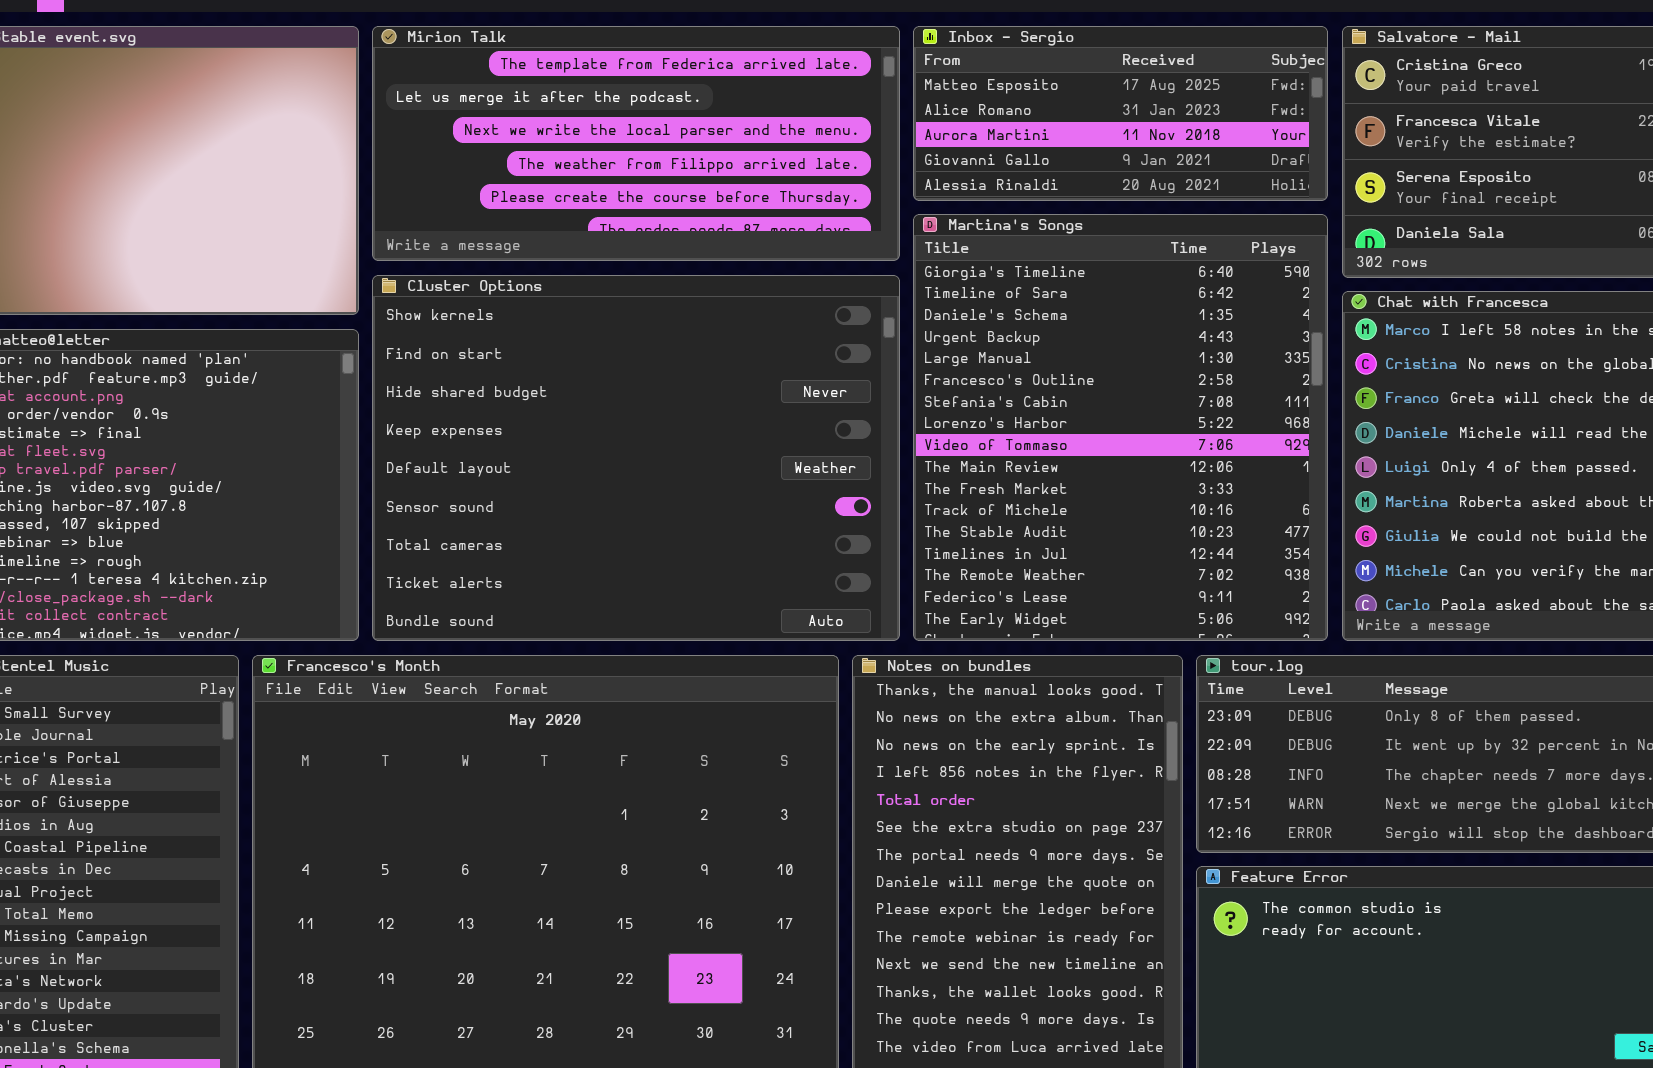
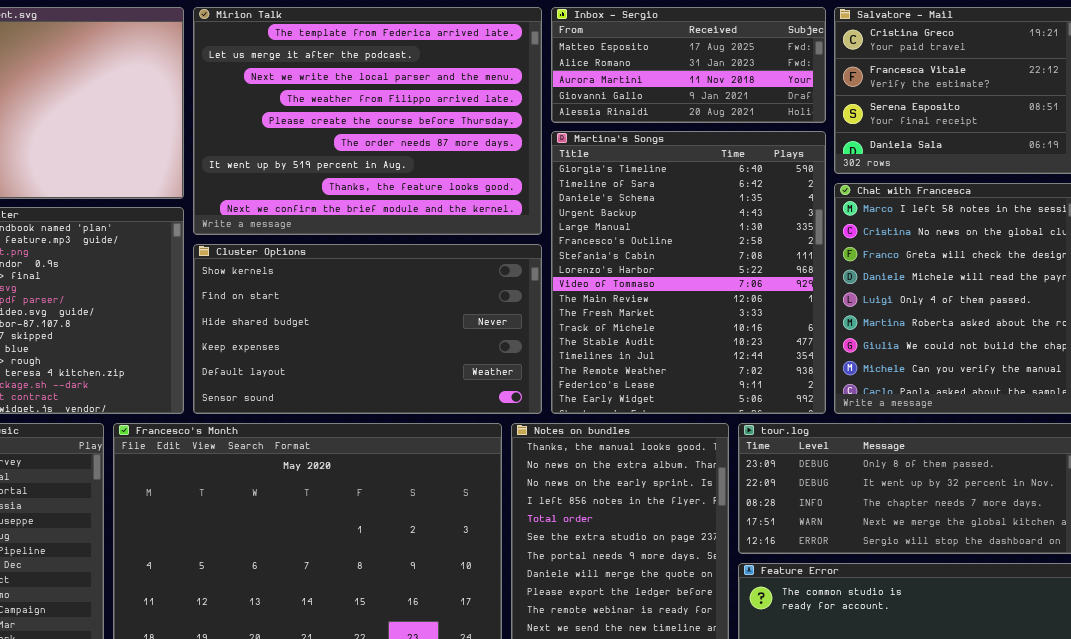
Mirion Talk: [372,26,900,261] -> [193,7,542,235], resized
Cluster Options: [372,275,900,641] -> [193,244,542,414], resized

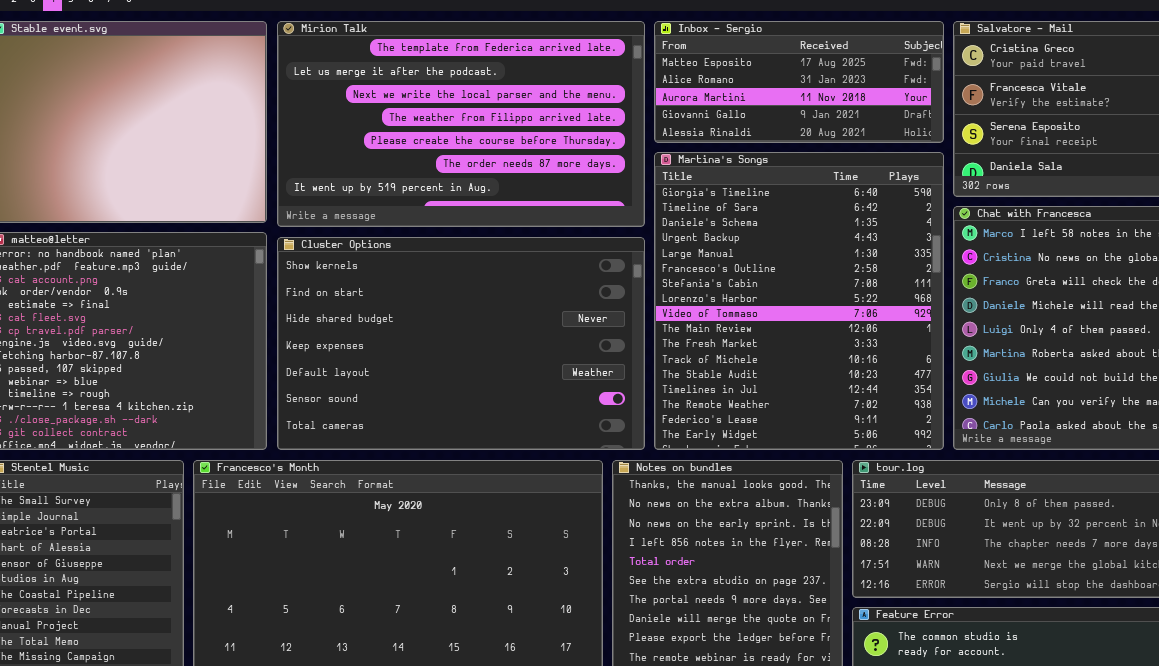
Mirion Talk: [193,7,542,235] -> [277,21,645,227], resized
Cluster Options: [193,244,542,414] -> [277,237,645,450], resized

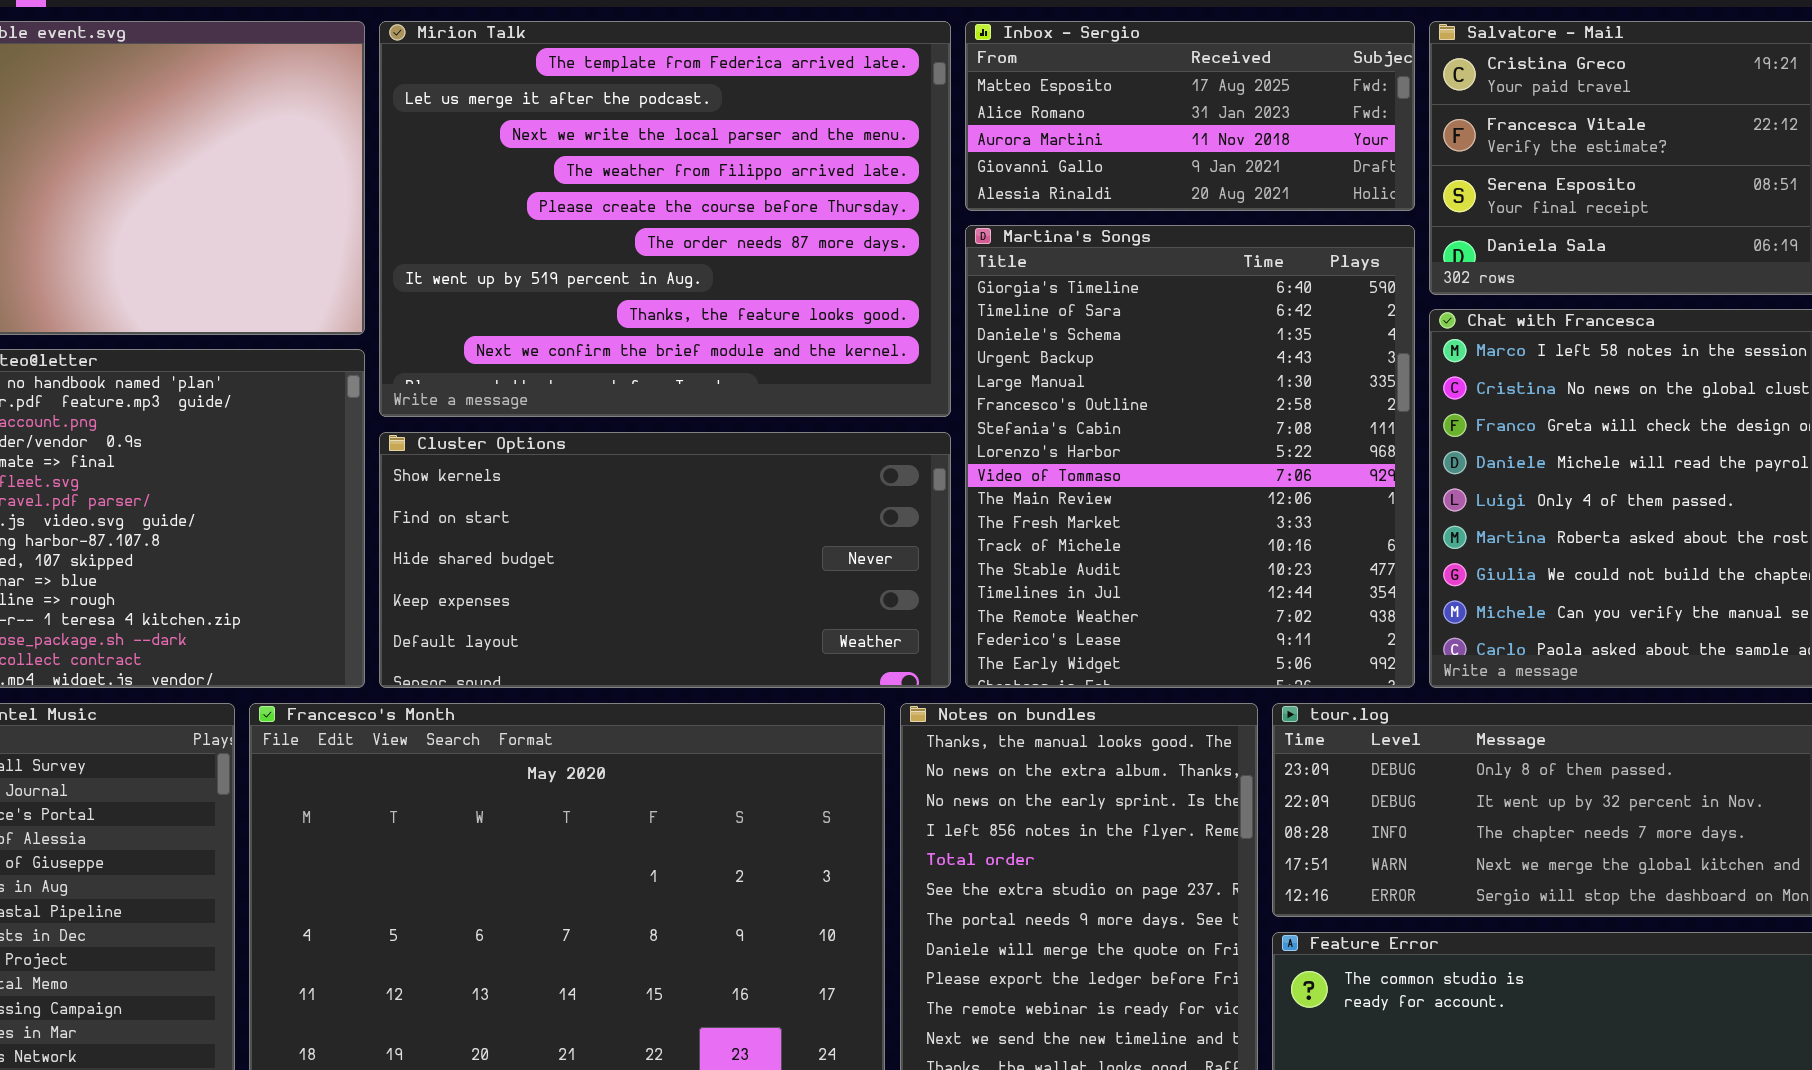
Mirion Talk: [277,21,645,227] -> [379,21,951,417], resized
Cluster Options: [277,237,645,450] -> [379,432,951,688], resized

